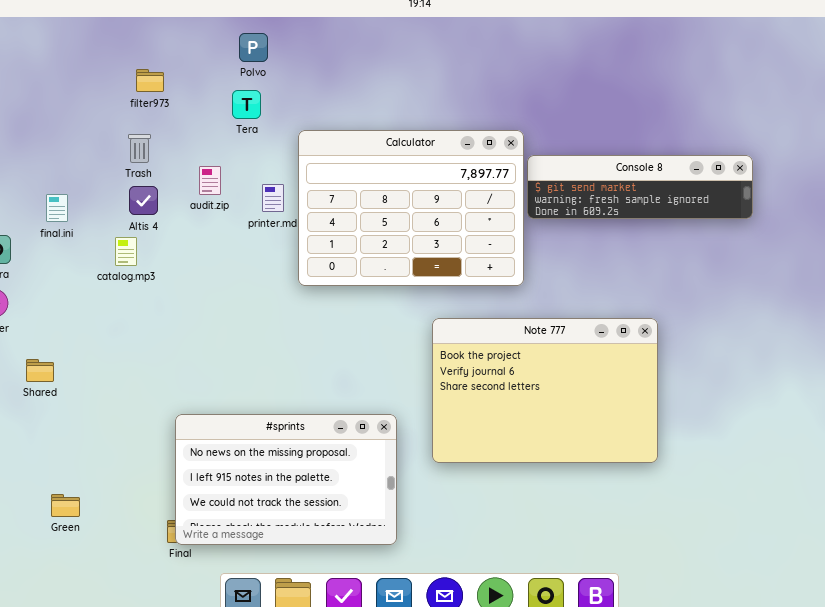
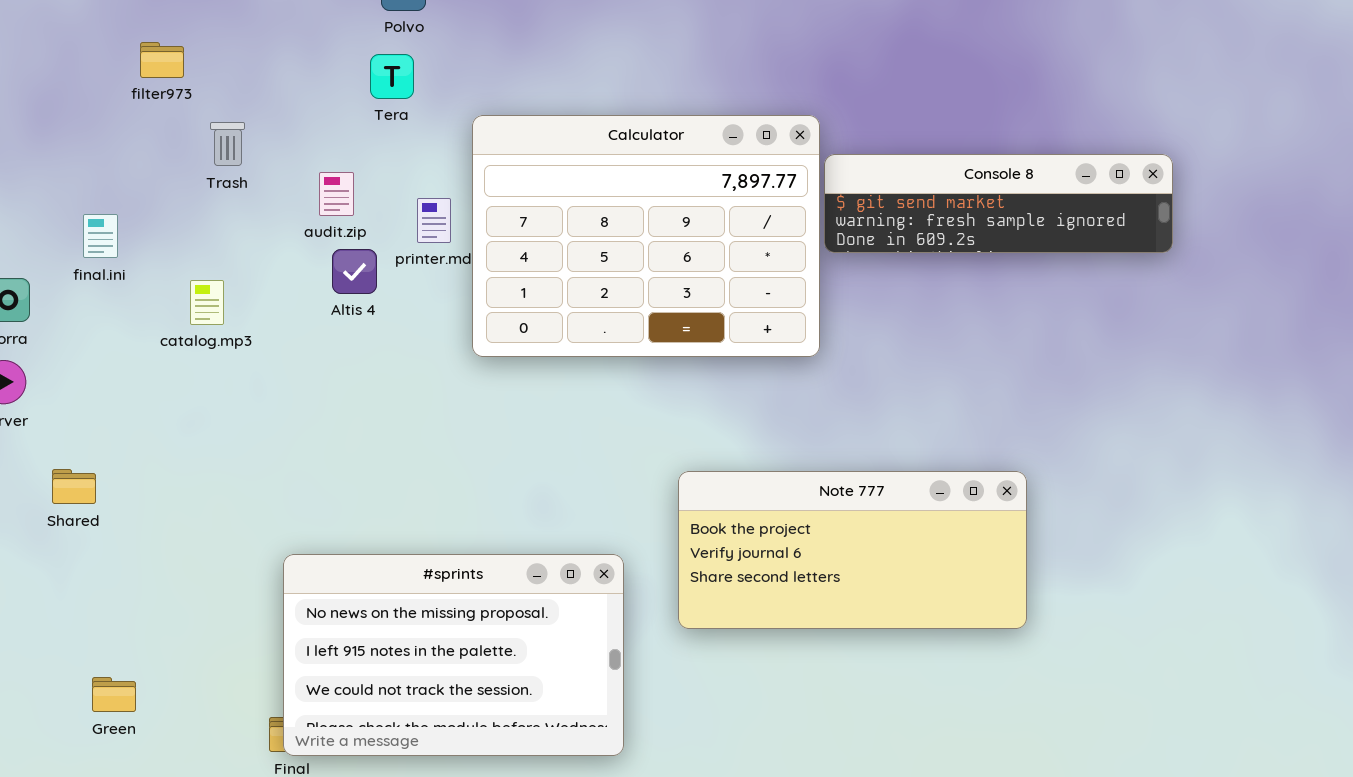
filter973: [136,69,164,92] -> [140,42,184,78], moved
Altis 4: [129,186,158,215] -> [332,249,377,294], moved
Note 777: [432,318,658,463] -> [678,471,1027,629], resized

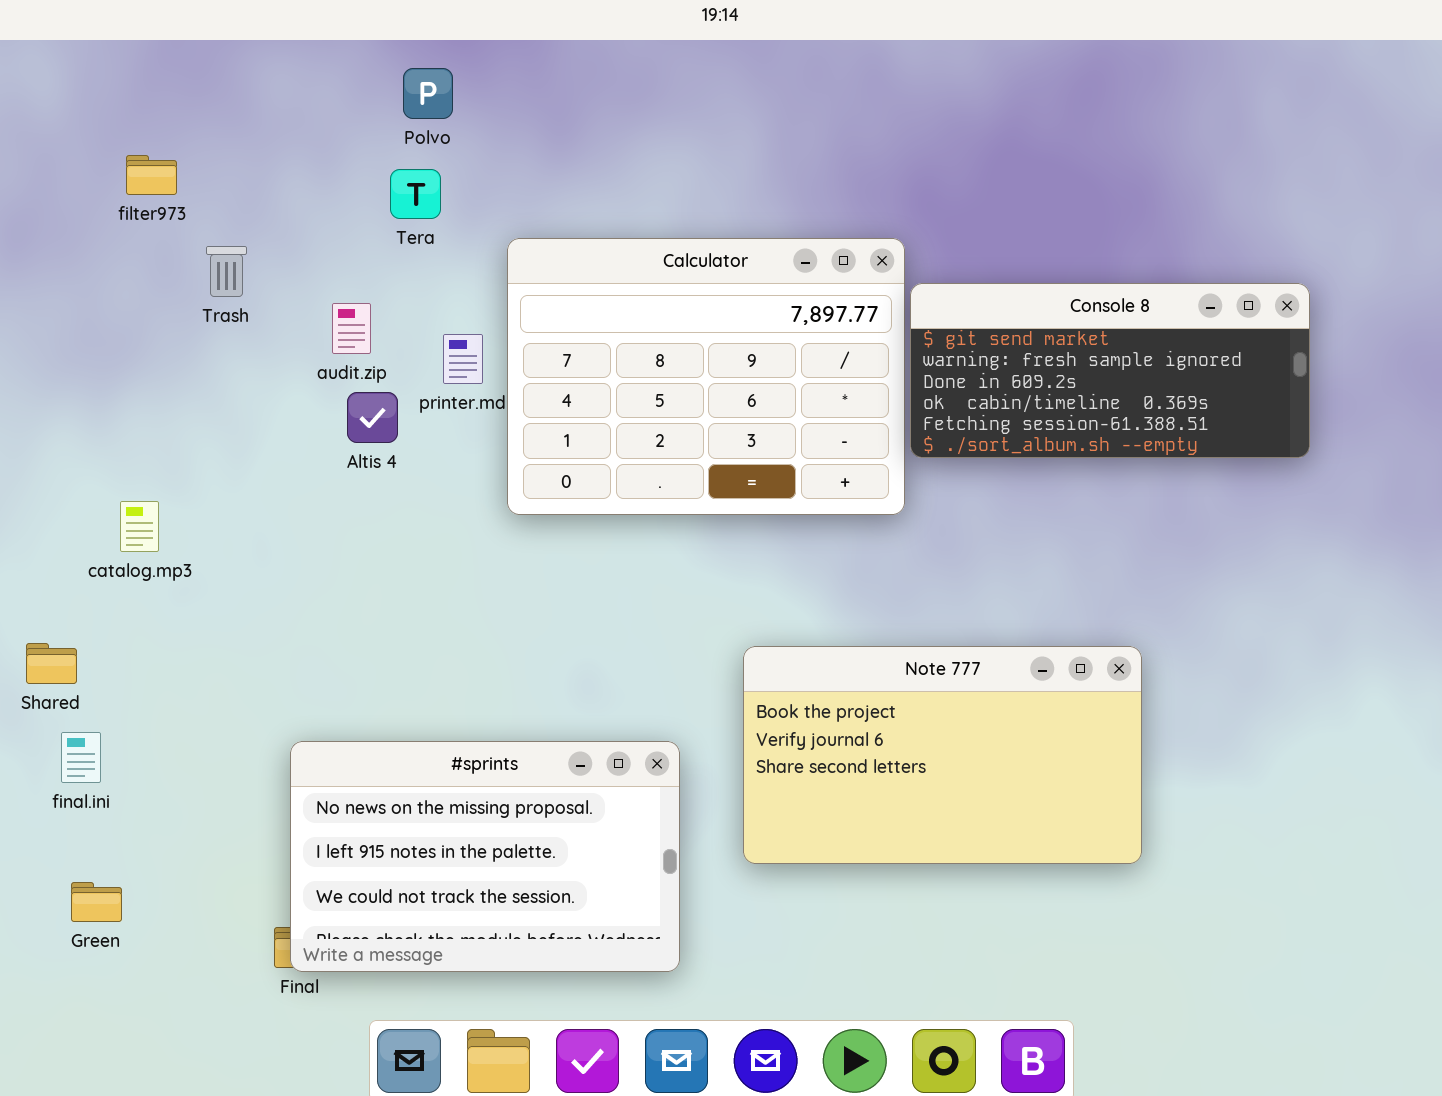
Console 8: [824,154,1173,253] -> [910,283,1310,458], resized
final.ini: [83,214,118,258] -> [61,732,101,783], moved
catalog.mp3: [190,280,224,325] -> [120,501,159,552], moved
Note 777: [678,471,1027,629] -> [743,646,1142,864], resized

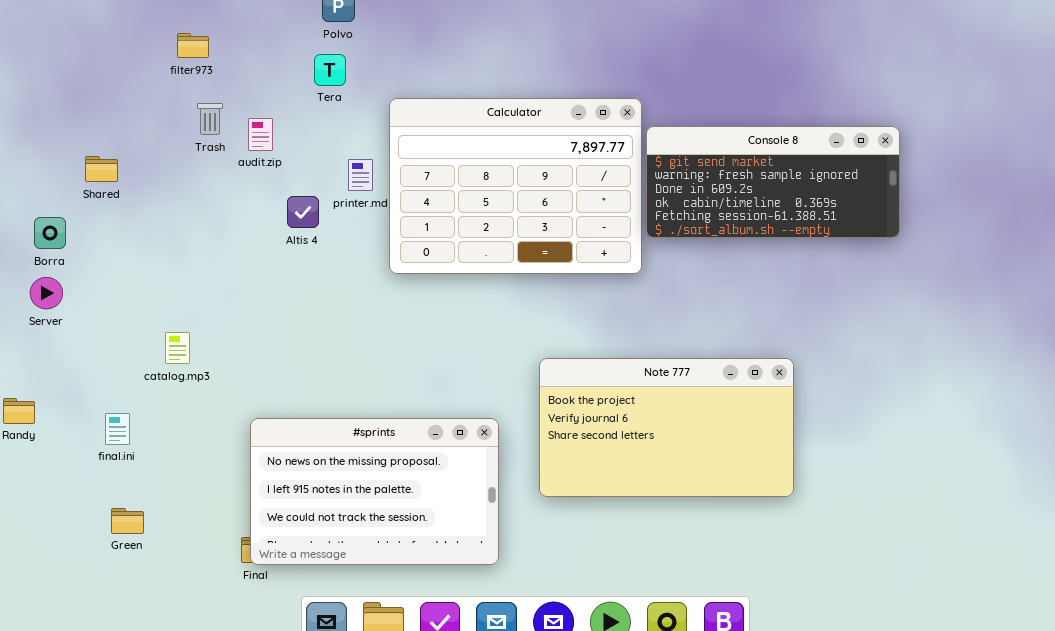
filter973: [126,155,177,195] -> [177,33,209,58], moved
audit.zip: [332,303,371,354] -> [248,118,273,151], moved
catalog.mp3: [120,501,159,552] -> [165,332,190,364], moved
Shared: [26,643,77,684] -> [85,156,118,182], moved

